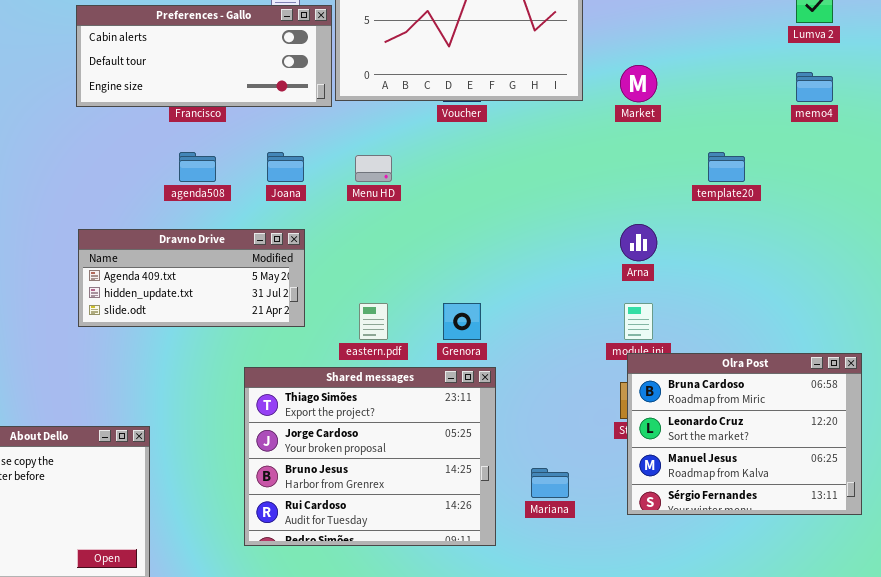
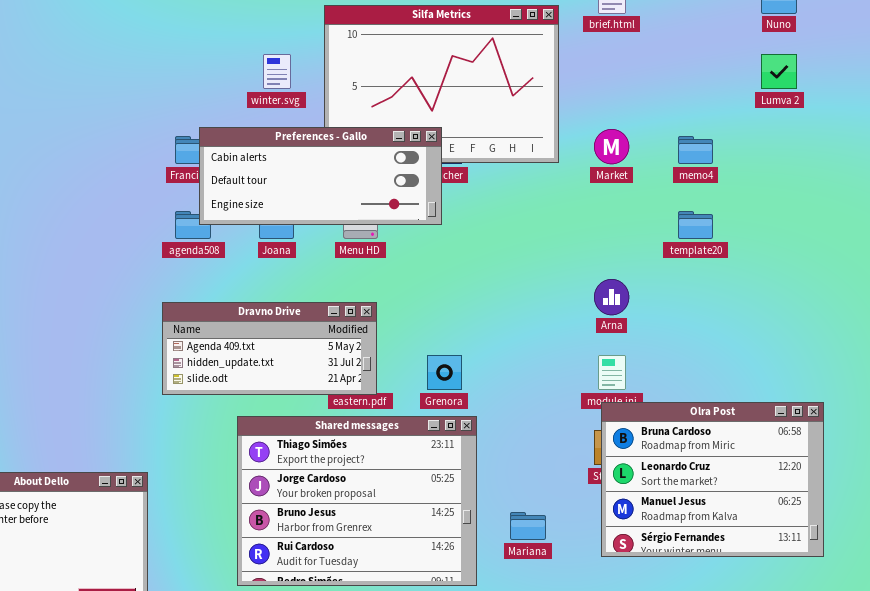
Preferences - Gallo: [76,5,332,107] -> [199,127,442,225], moved
memo4: [796,72,833,102] -> [678,136,713,164], moved
Dravno Drive: [78,229,305,327] -> [162,302,377,395], moved

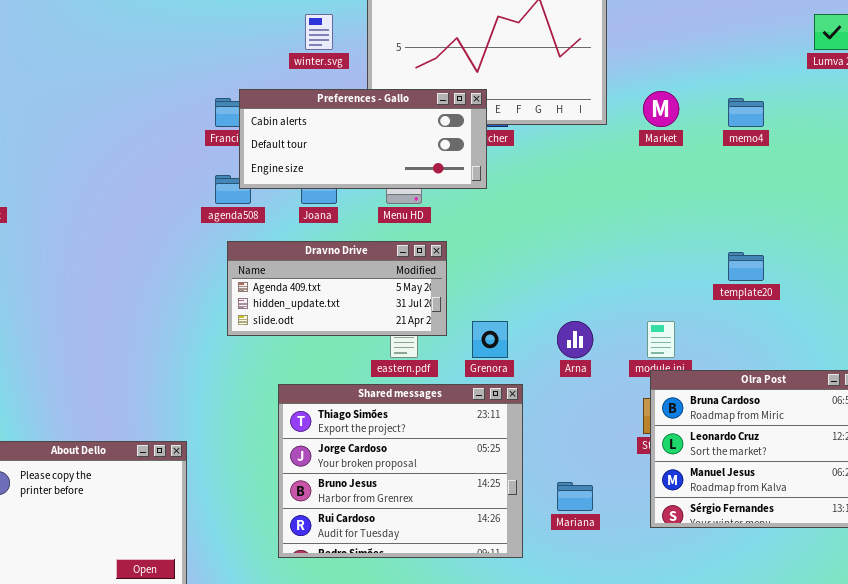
template20: [678,211,713,239] -> [728,252,764,281], moved
Arna: [594,279,629,315] -> [557,321,593,358], moved
Dravno Drive: [162,302,377,395] -> [227,241,447,336], moved

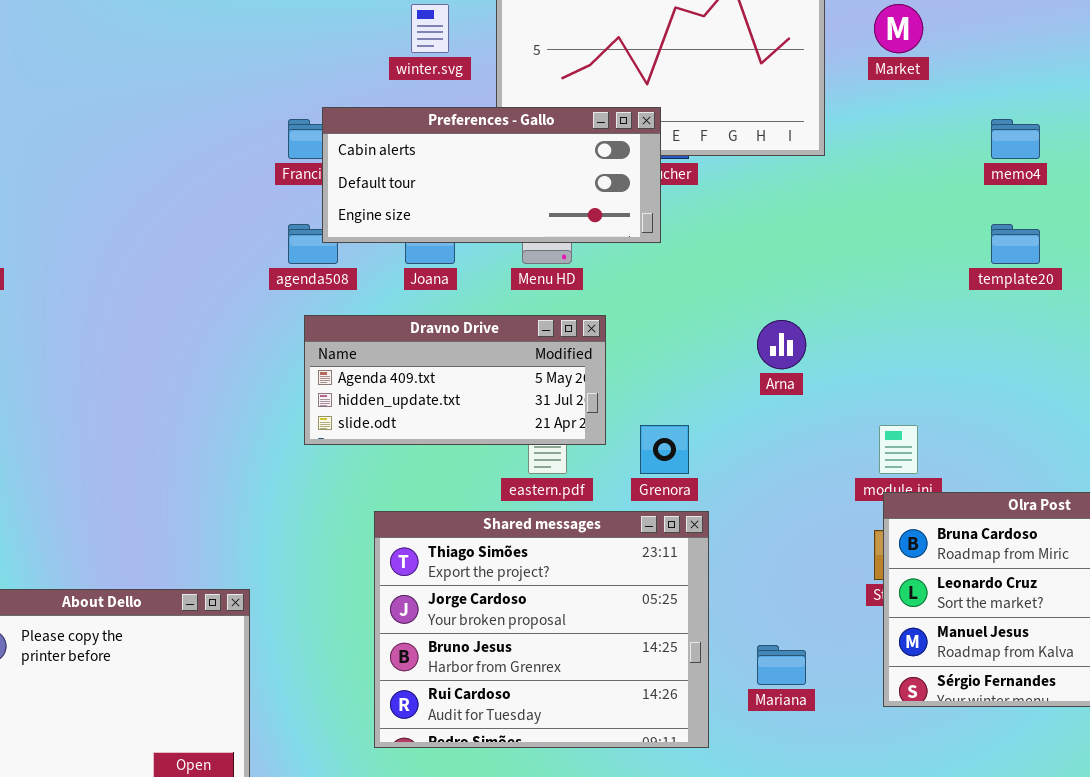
Market: [643,91,679,127] -> [874,4,923,53], moved
template20: [728,252,764,281] -> [991,224,1040,264], moved
Arna: [557,321,593,358] -> [757,320,806,369], moved

